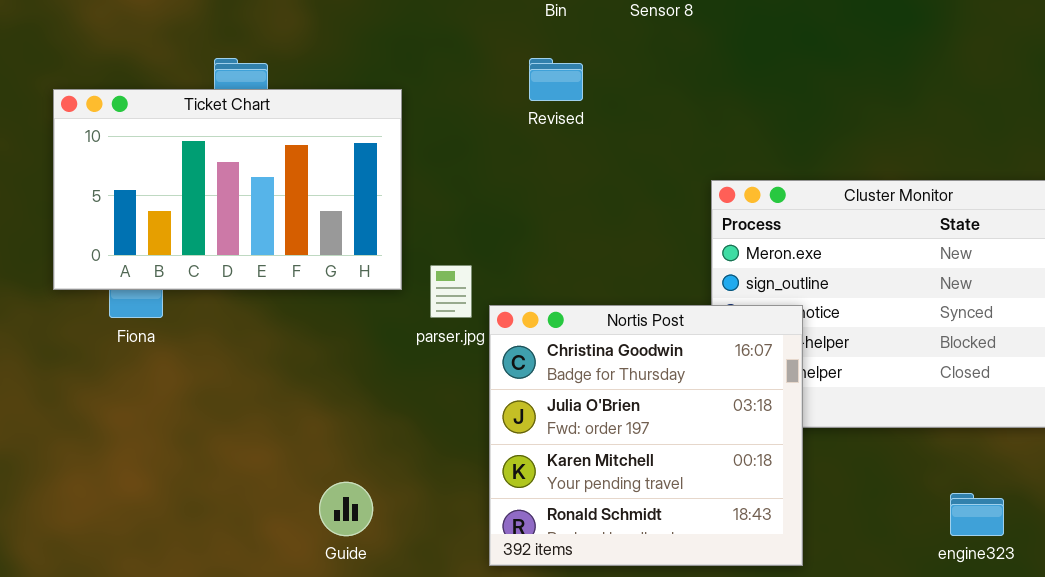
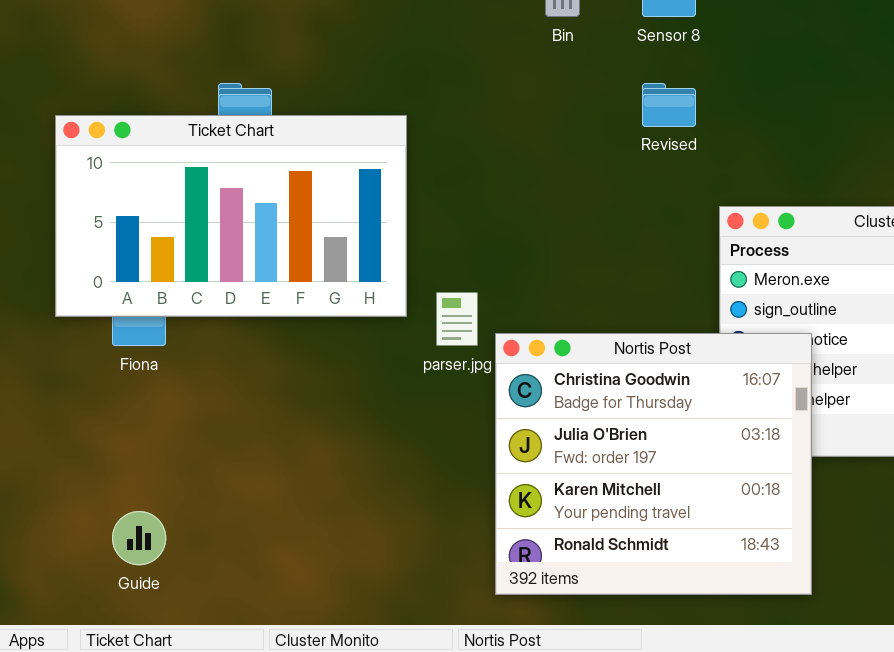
Revised: [529,58,583,101] -> [642,83,696,127], moved
Guide: [319,482,373,536] -> [112,511,166,565], moved

